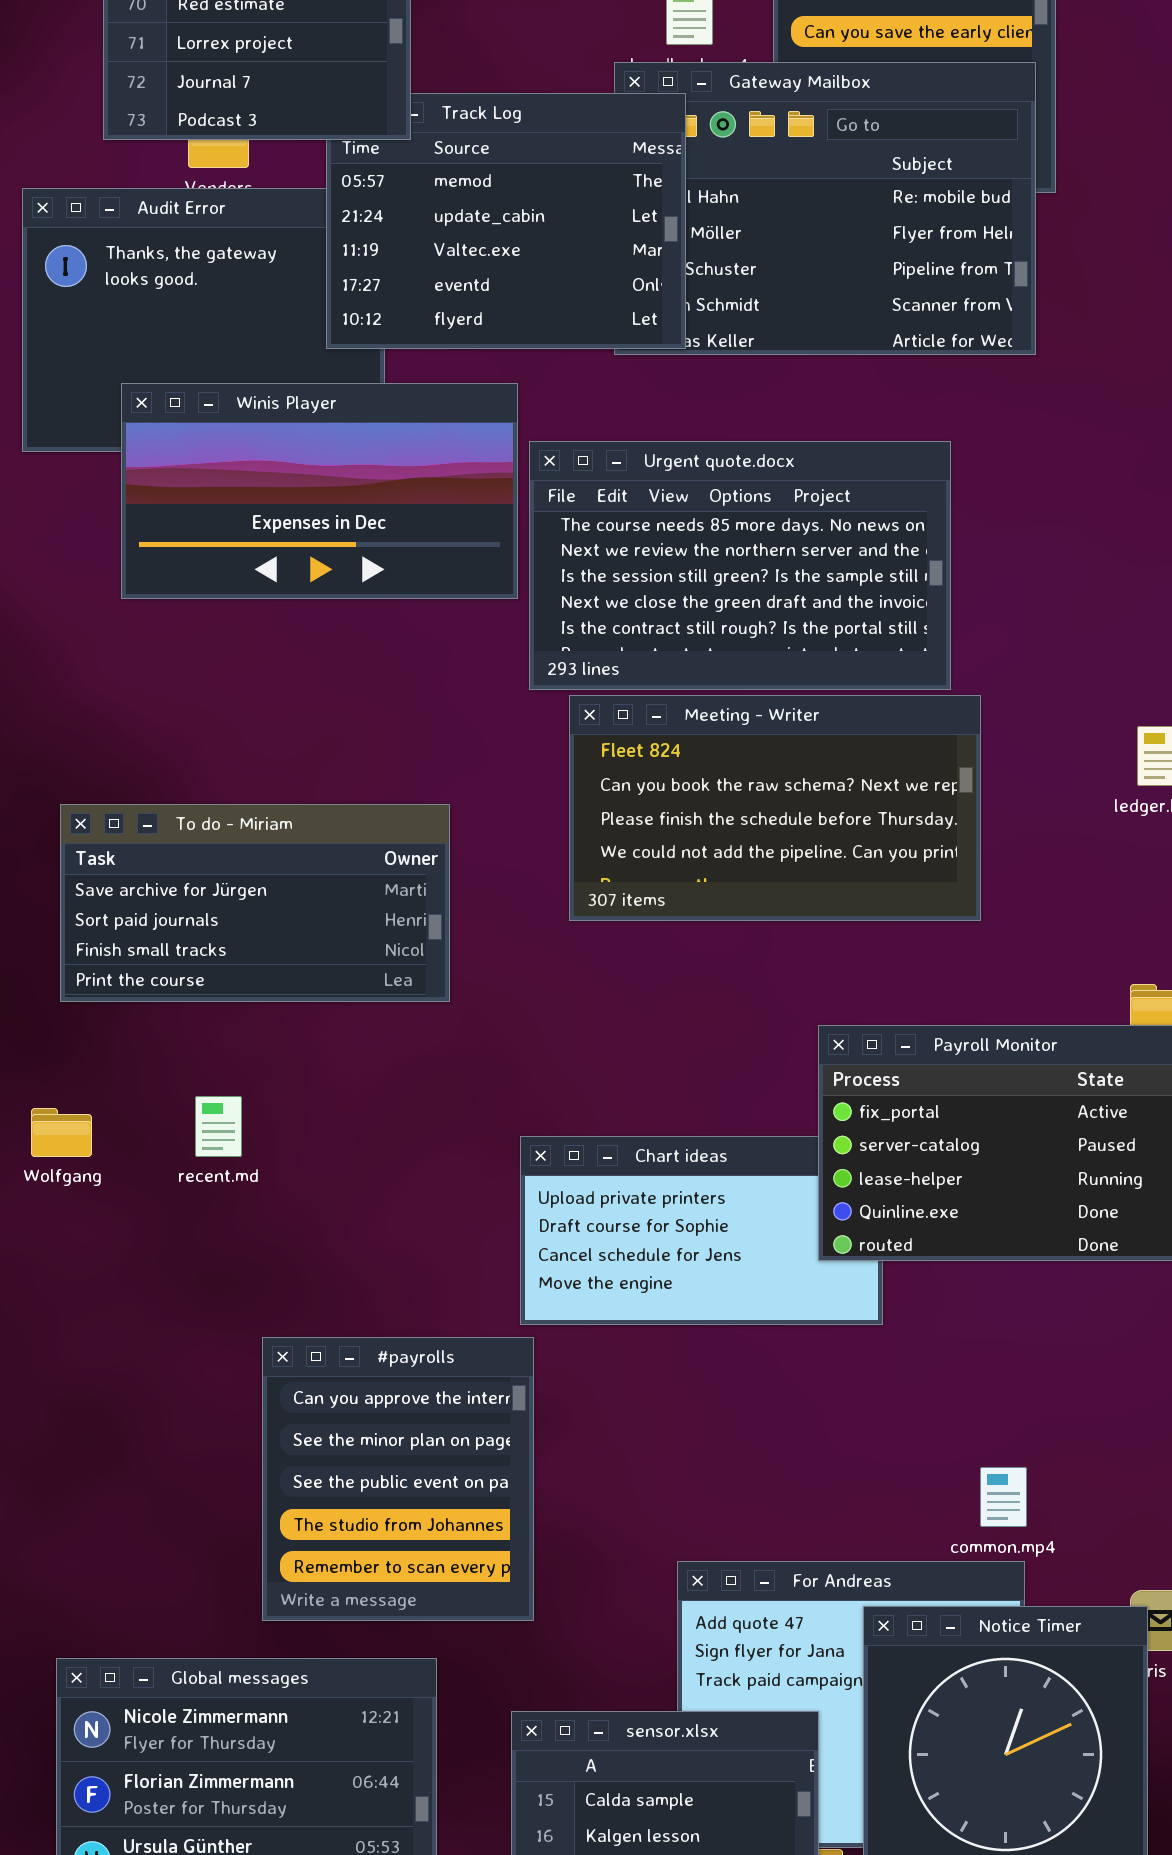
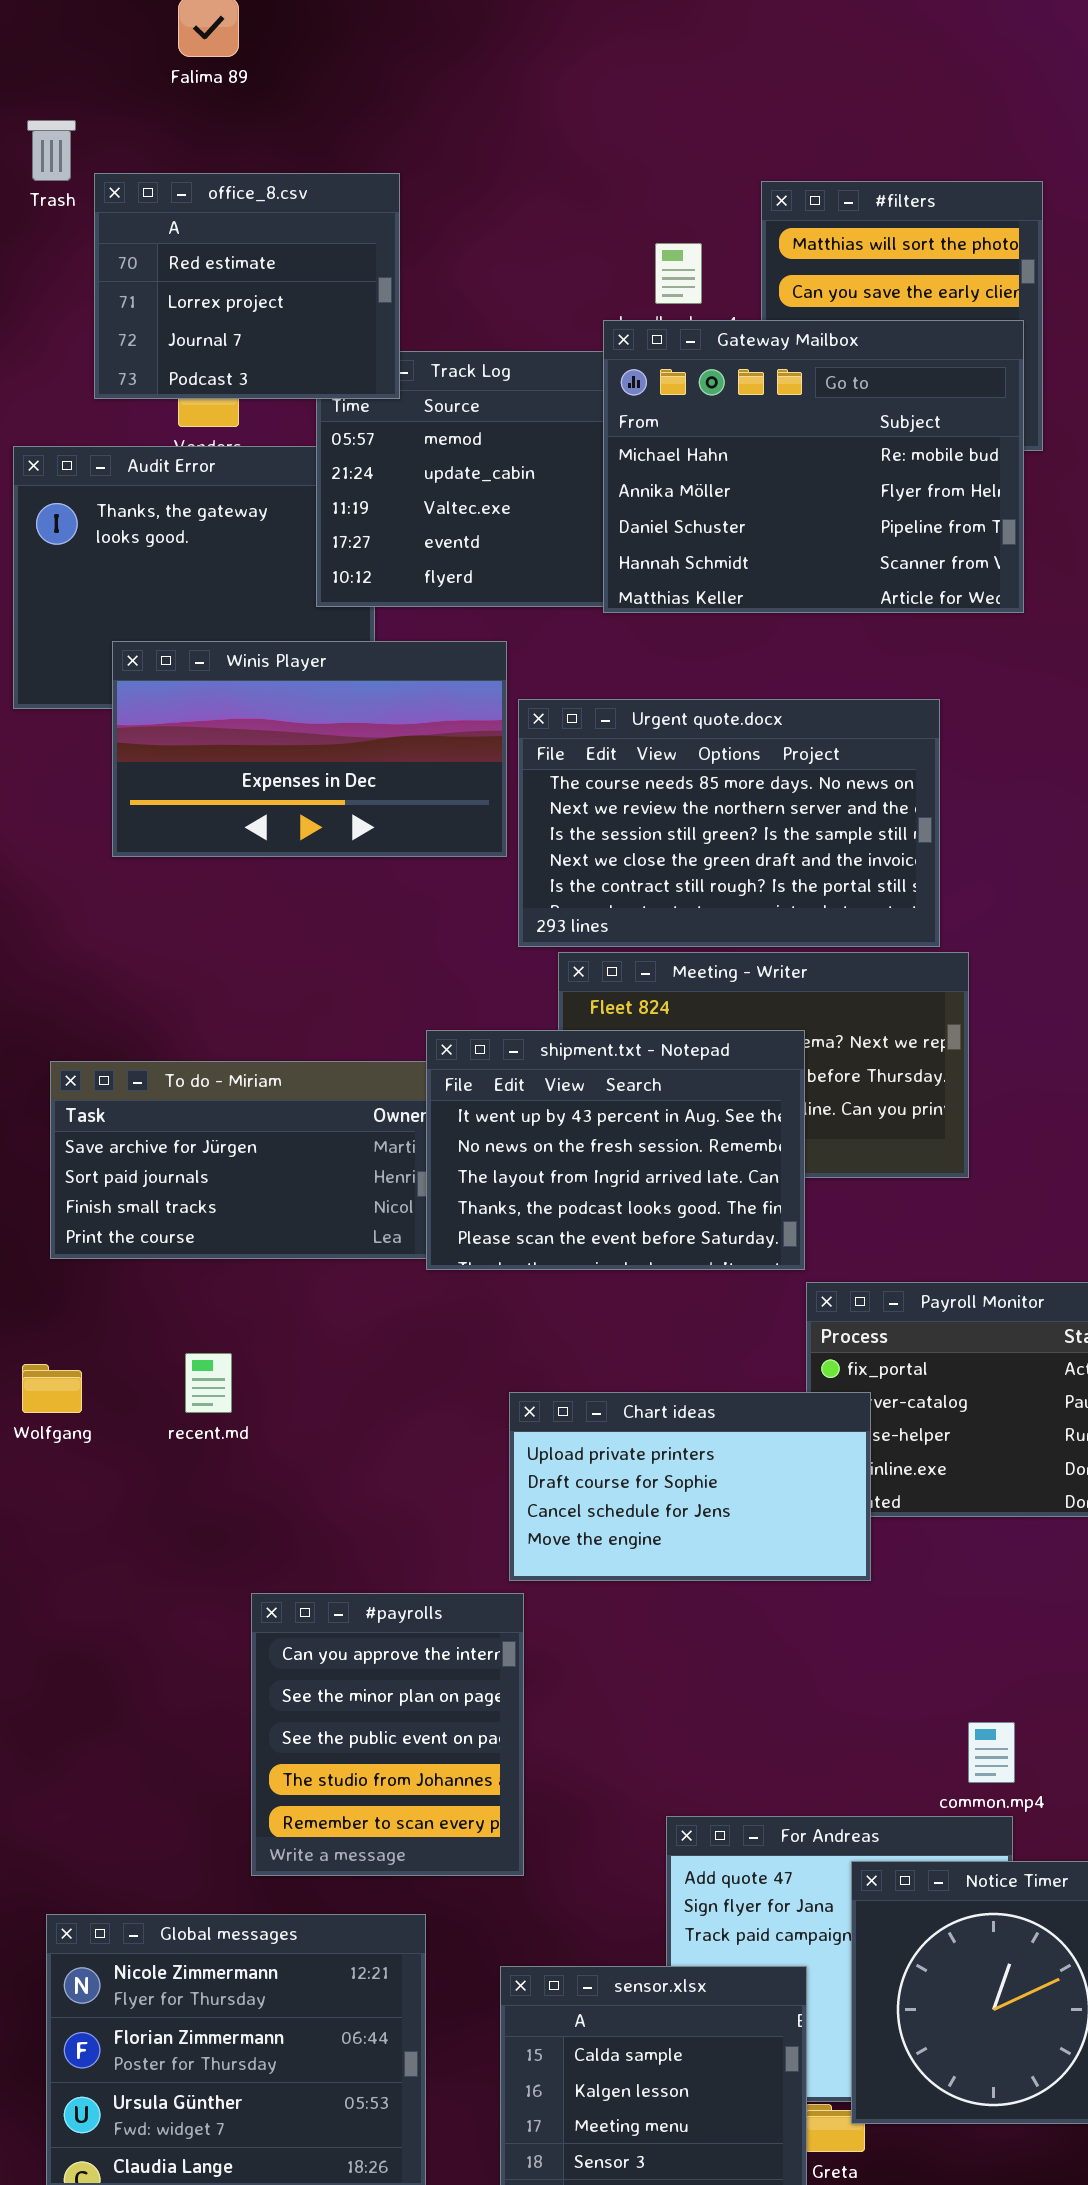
Gateway Mailbox: [614,62,1036,355] -> [603,320,1024,613], raised
shipment.txt - Notepad: none -> [426,1030,805,1270], opened
Chart ideas: [520,1136,883,1325] -> [509,1392,871,1581], raised

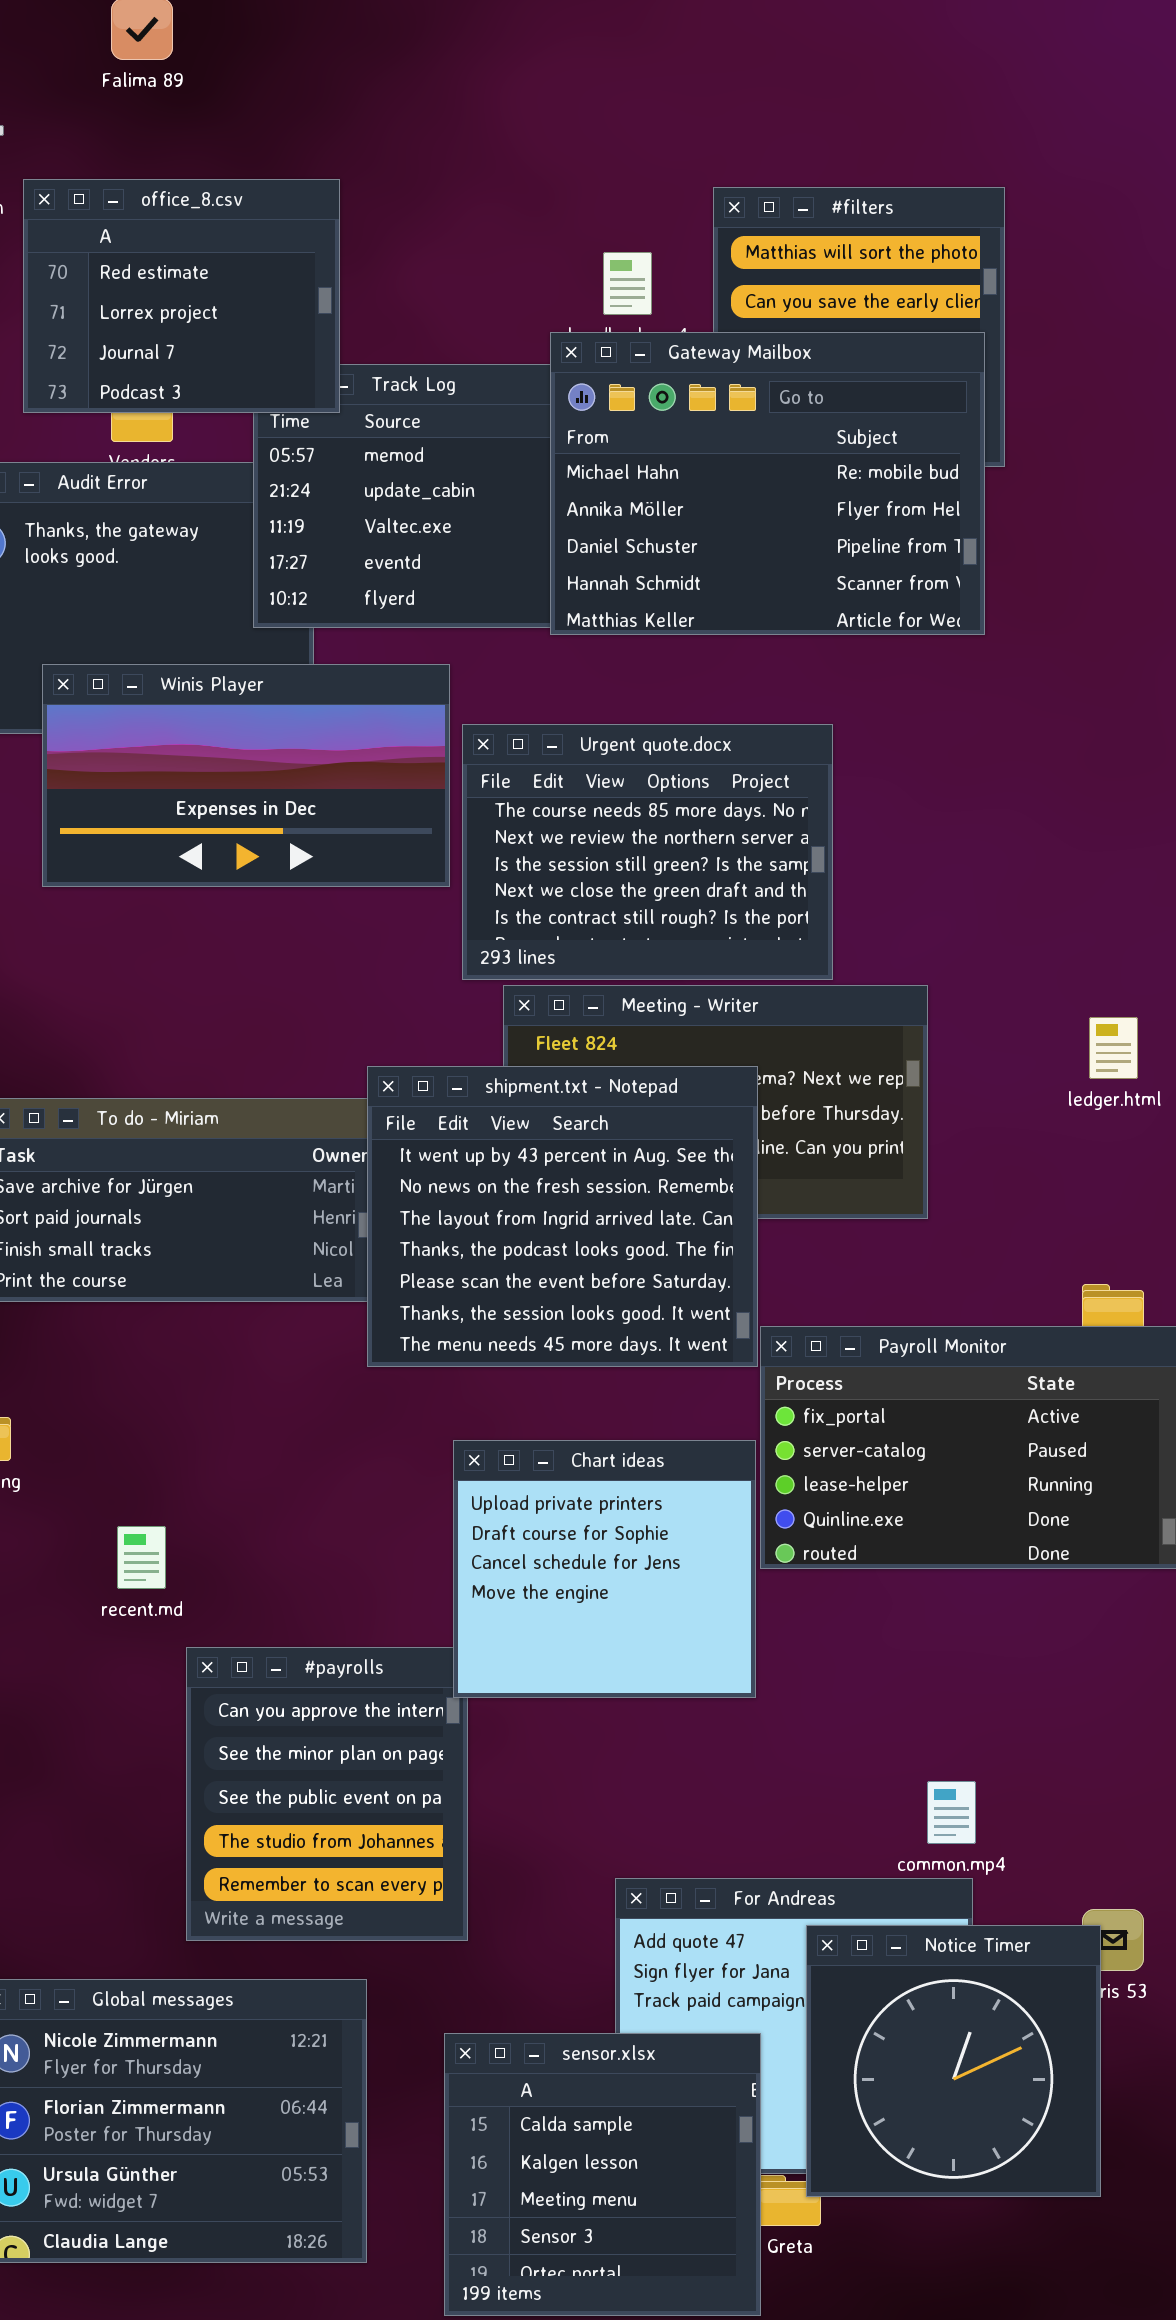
Urgent quote.docx: [518,699,940,947] -> [462,724,833,980], resized
shipment.txt - Notepad: [426,1030,805,1270] -> [367,1066,758,1367], resized
recent.md: [185,1353,232,1413] -> [117,1526,166,1589], moved
Chart ideas: [509,1392,871,1581] -> [453,1440,756,1698], resized

